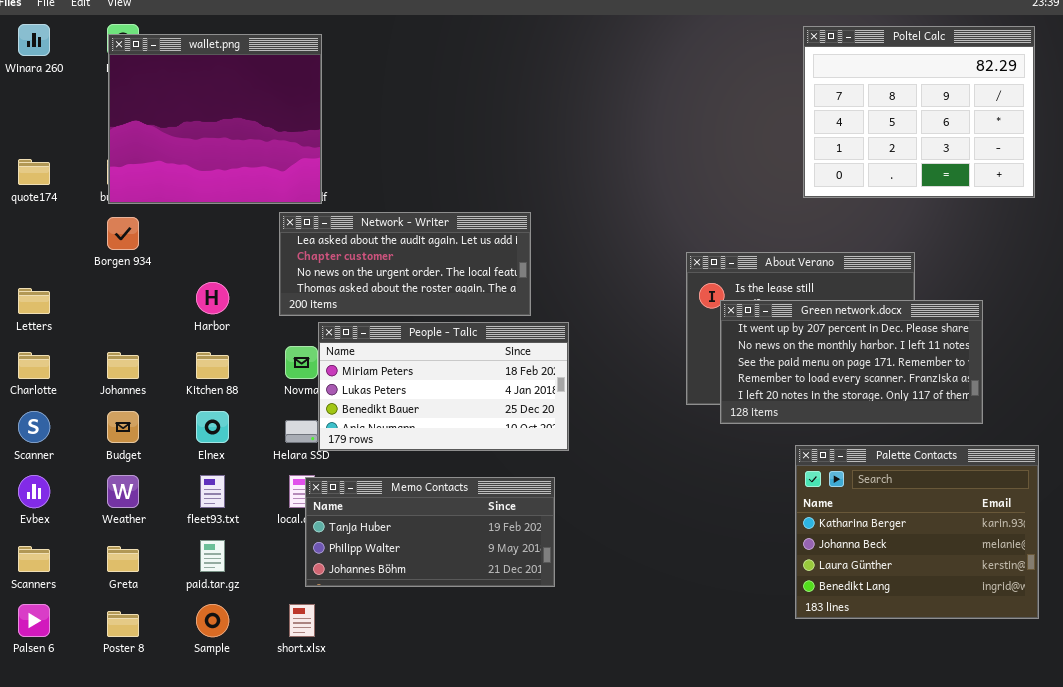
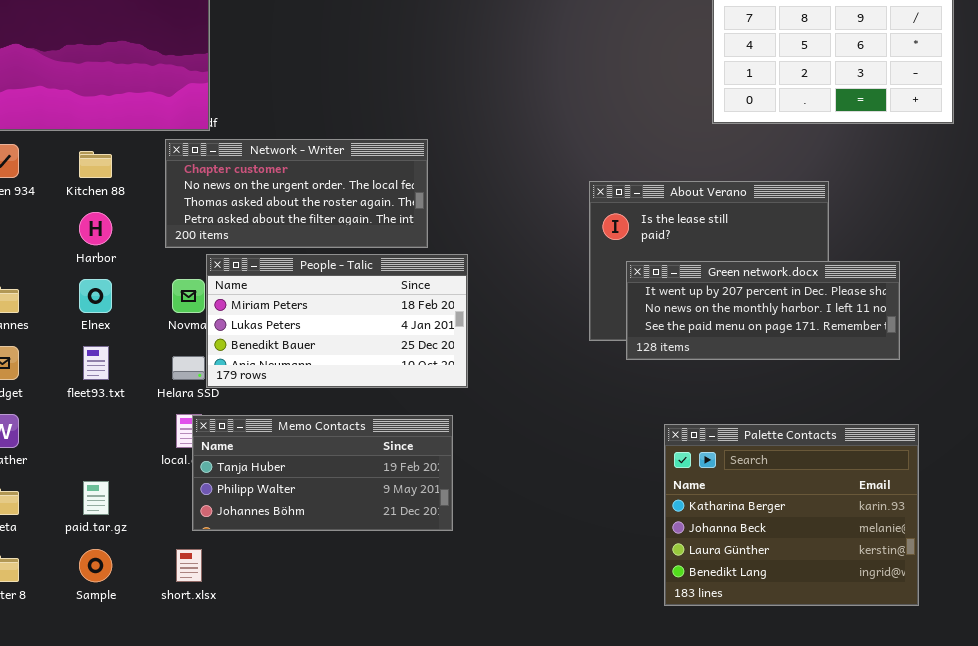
Network - Writer: [279,212,531,316] -> [165,139,428,248], scrolled down 1 row
Green network.docx: [720,300,983,424] -> [626,261,900,360], resized
Kitchen 88: [196,352,229,379] -> [79,151,112,178], moved
Elnex: [196,411,229,443] -> [79,279,112,313], moved
Palette Contacts: [795,445,1039,619] -> [664,424,919,606], moved
fleet93.txt: [200,475,225,508] -> [83,346,109,380], moved

